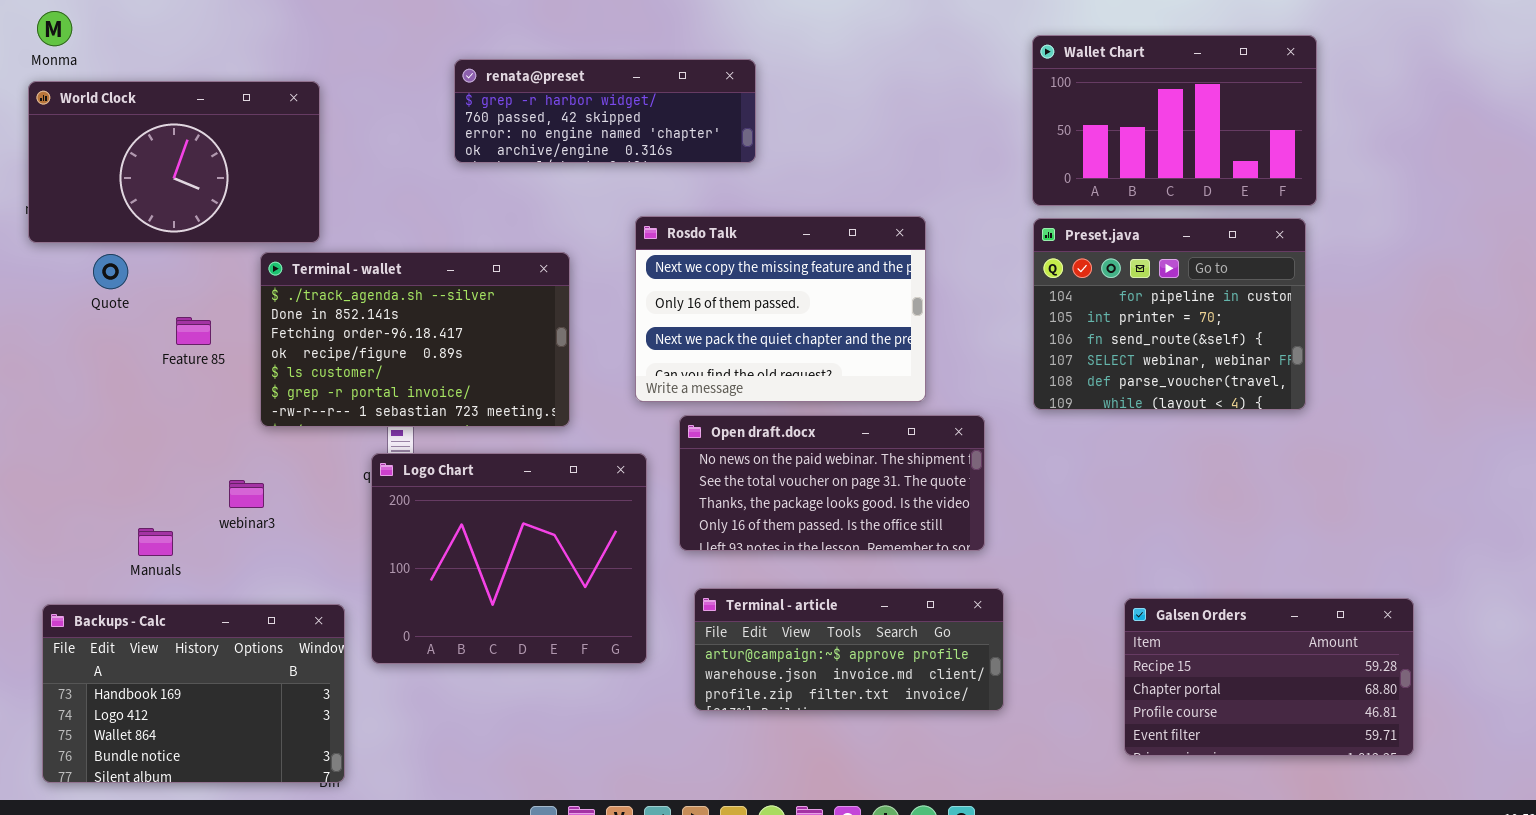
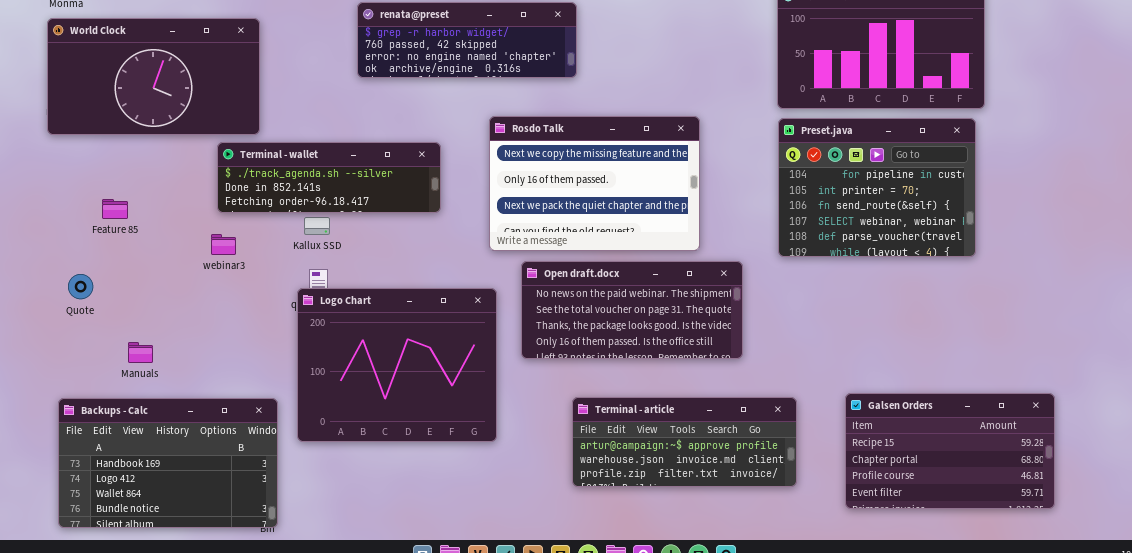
Terminal - wallet: [260,252,570,427] -> [217,142,441,213], resized
Quote: [93,254,128,289] -> [68,274,93,299], moved
Feature 85: [176,317,211,345] -> [102,199,128,219], moved
webinar3: [229,480,264,508] -> [211,234,236,255], moved
Terminal - article: [694,588,1004,711] -> [572,397,797,487], moved

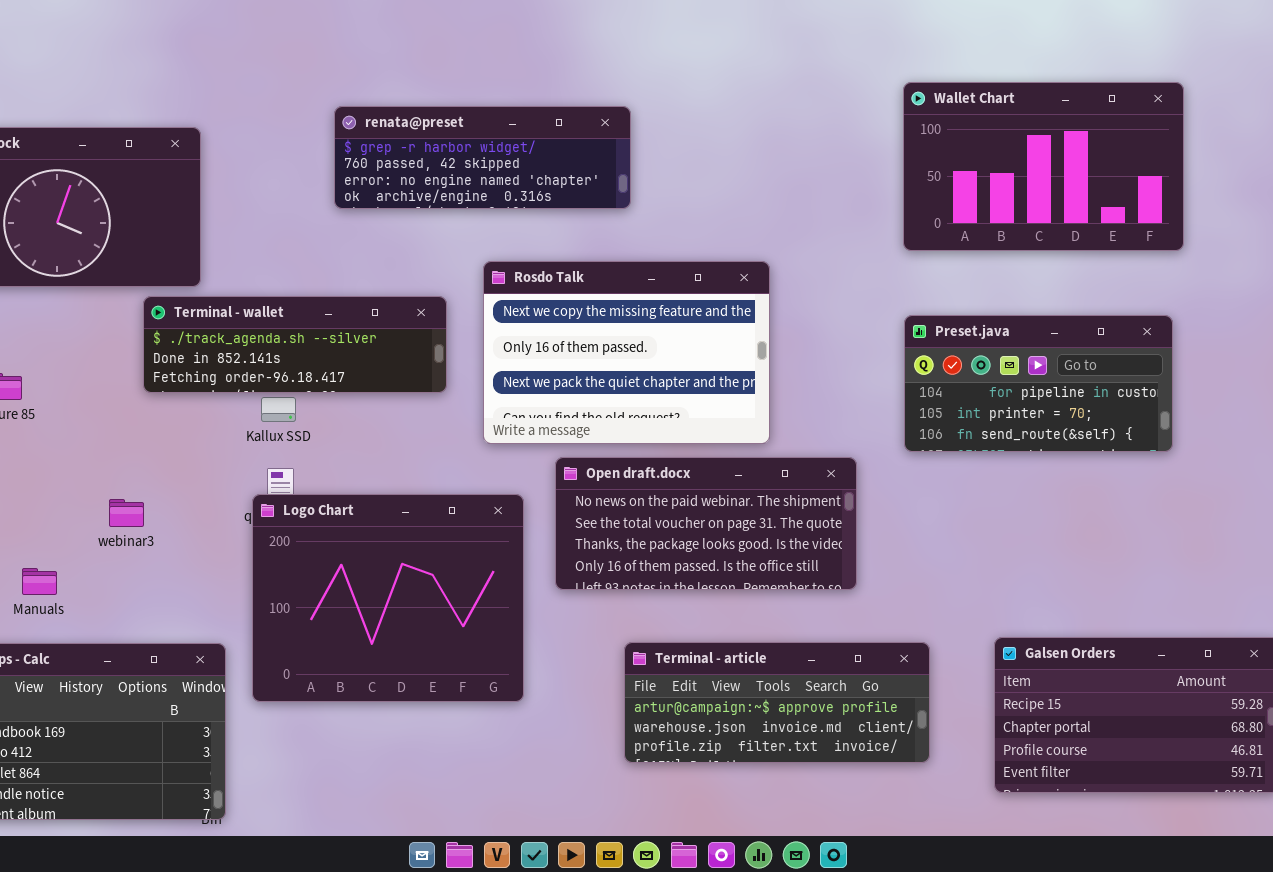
Rosdo Talk: [489,116,700,251] -> [483,261,770,444], moved
Preset.java: [778,118,976,257] -> [904,315,1173,452], resized
webinar3: [211,234,236,255] -> [109,499,144,527], moved

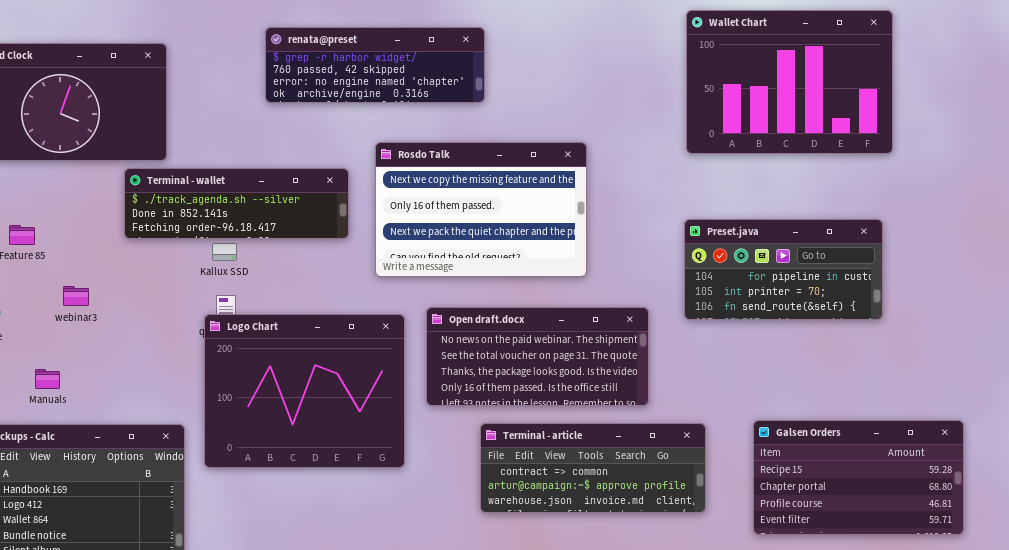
Wallet Chart: [903,82,1184,251] -> [686,10,893,154], resized
Preset.java: [904,315,1173,452] -> [684,219,883,320], moved
Open draft.docx: [555,457,857,590] -> [426,307,649,406], moved
webinar3: [109,499,144,527] -> [63,286,89,306], moved
Terminal - article: [624,642,930,763] -> [480,423,706,513], scrolled up 1 row

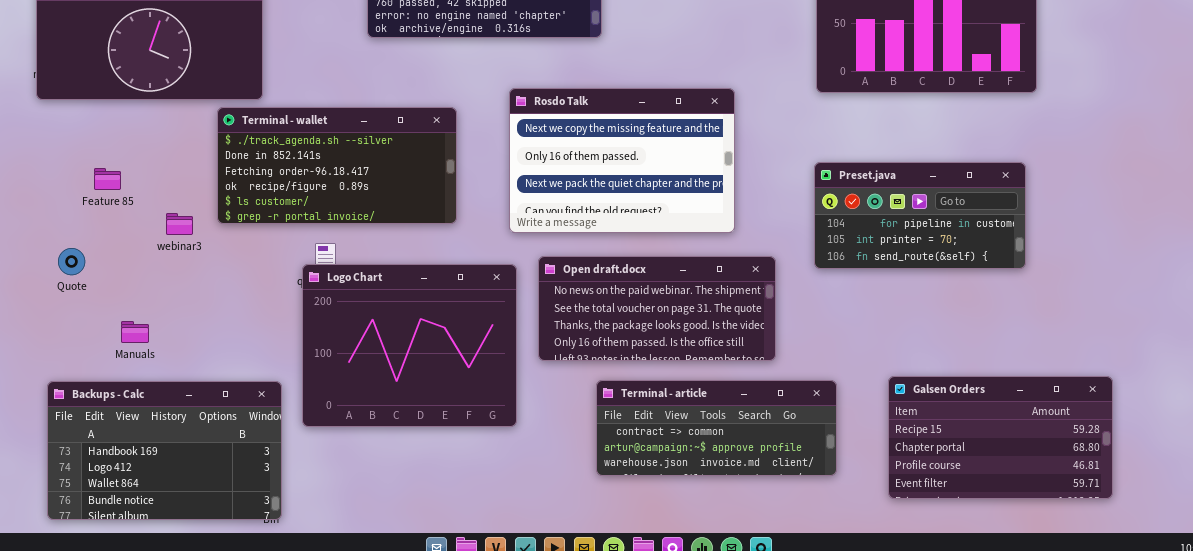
Rosdo Talk: [375,142,587,277] -> [509,88,735,233], moved
Terminal - wallet: [124,168,349,239] -> [217,107,457,224], resized
webinar3: [63,286,89,306] -> [166,213,193,235], moved

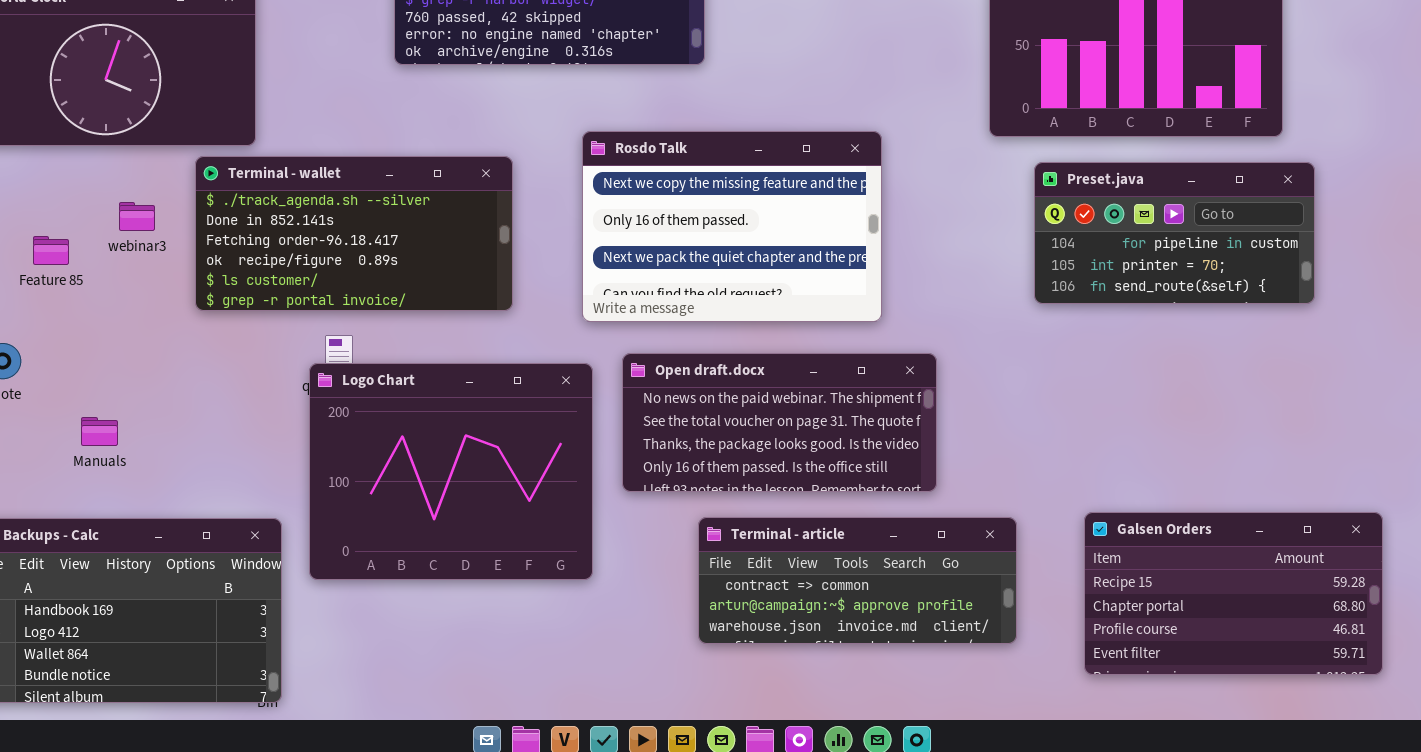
Preset.java: [814,162,1026,269] -> [1034,162,1315,304], moved
webinar3: [166,213,193,235] -> [119,202,155,231], moved
Manuals: [121,321,149,343] -> [81,417,118,446], moved

